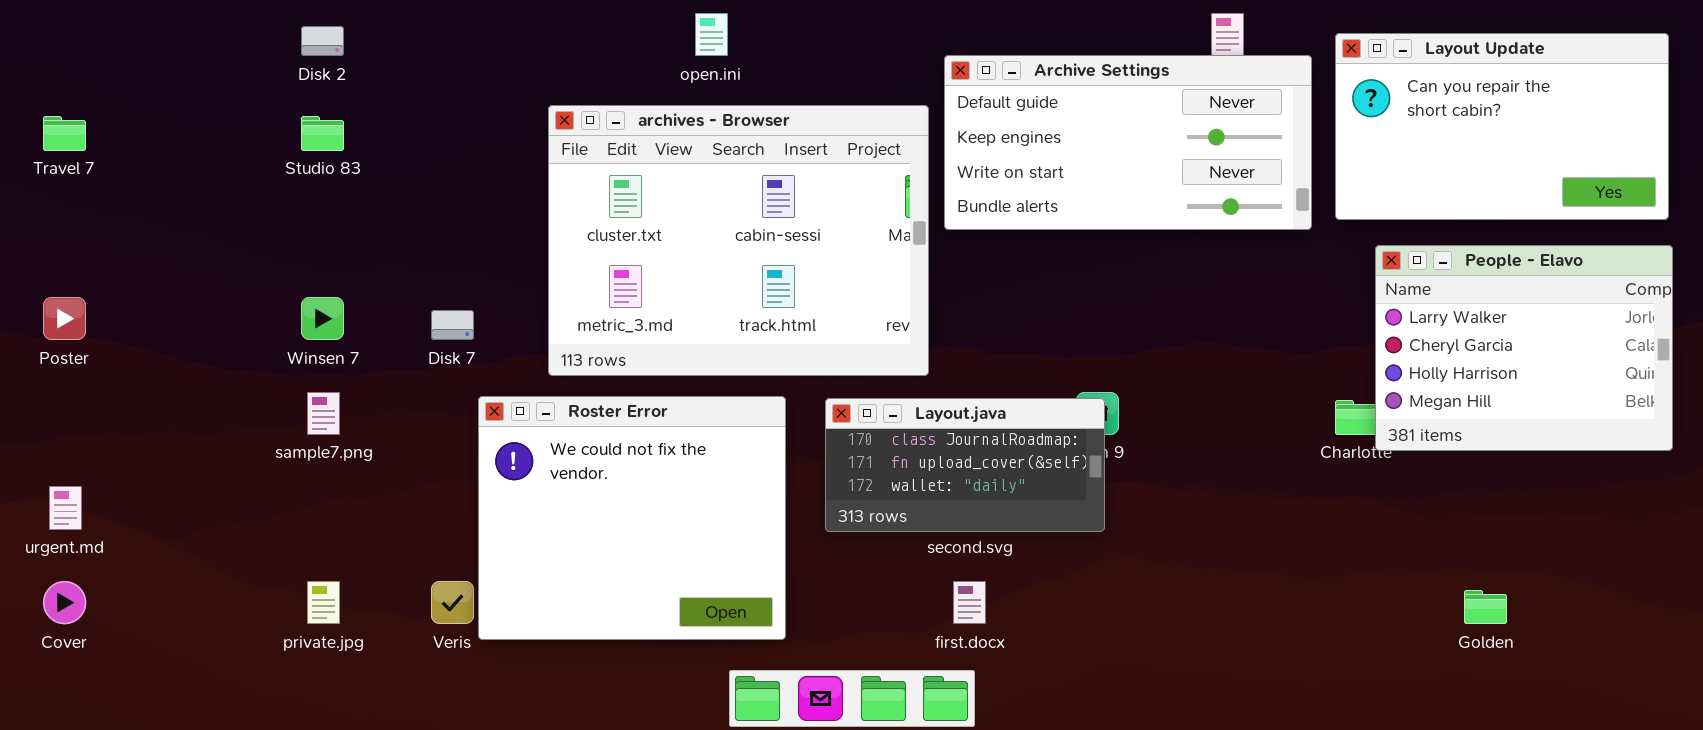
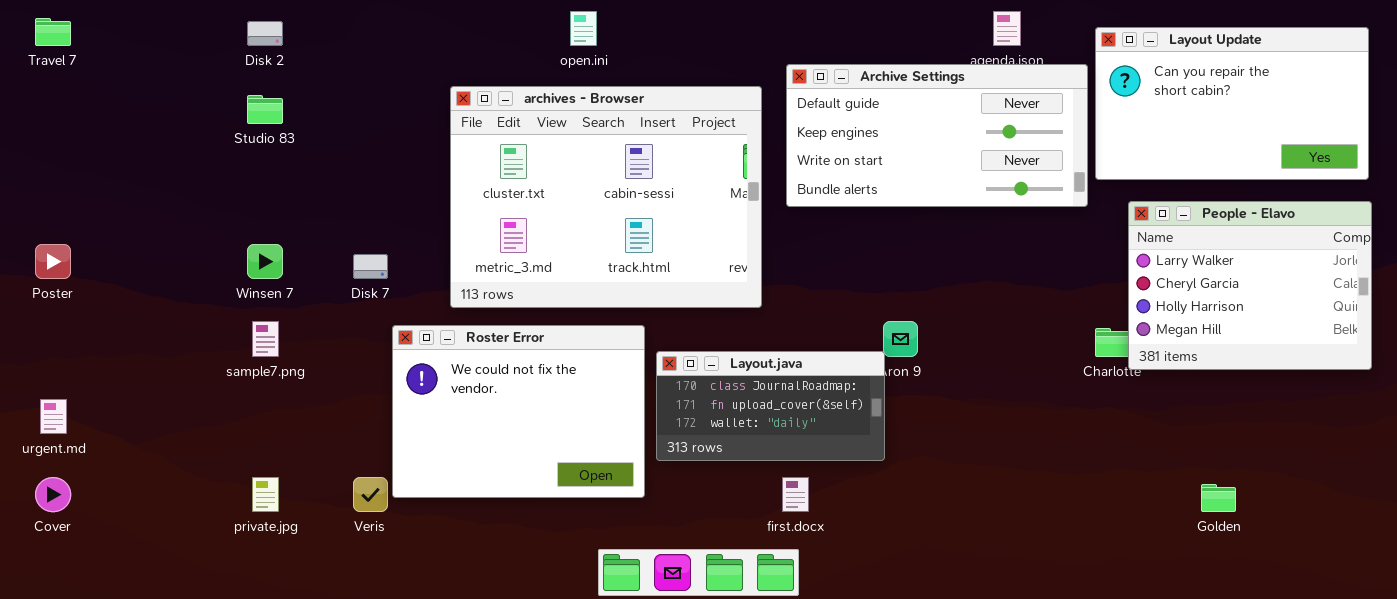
Archive Settings: [944,55,1312,230] -> [786,64,1088,207], moved
Travel 7: [43,116,86,151] -> [35,18,71,46], moved
Roster Error: [478,396,786,640] -> [392,325,645,498], resized
Layout.java: [825,398,1105,532] -> [656,351,885,461], moved

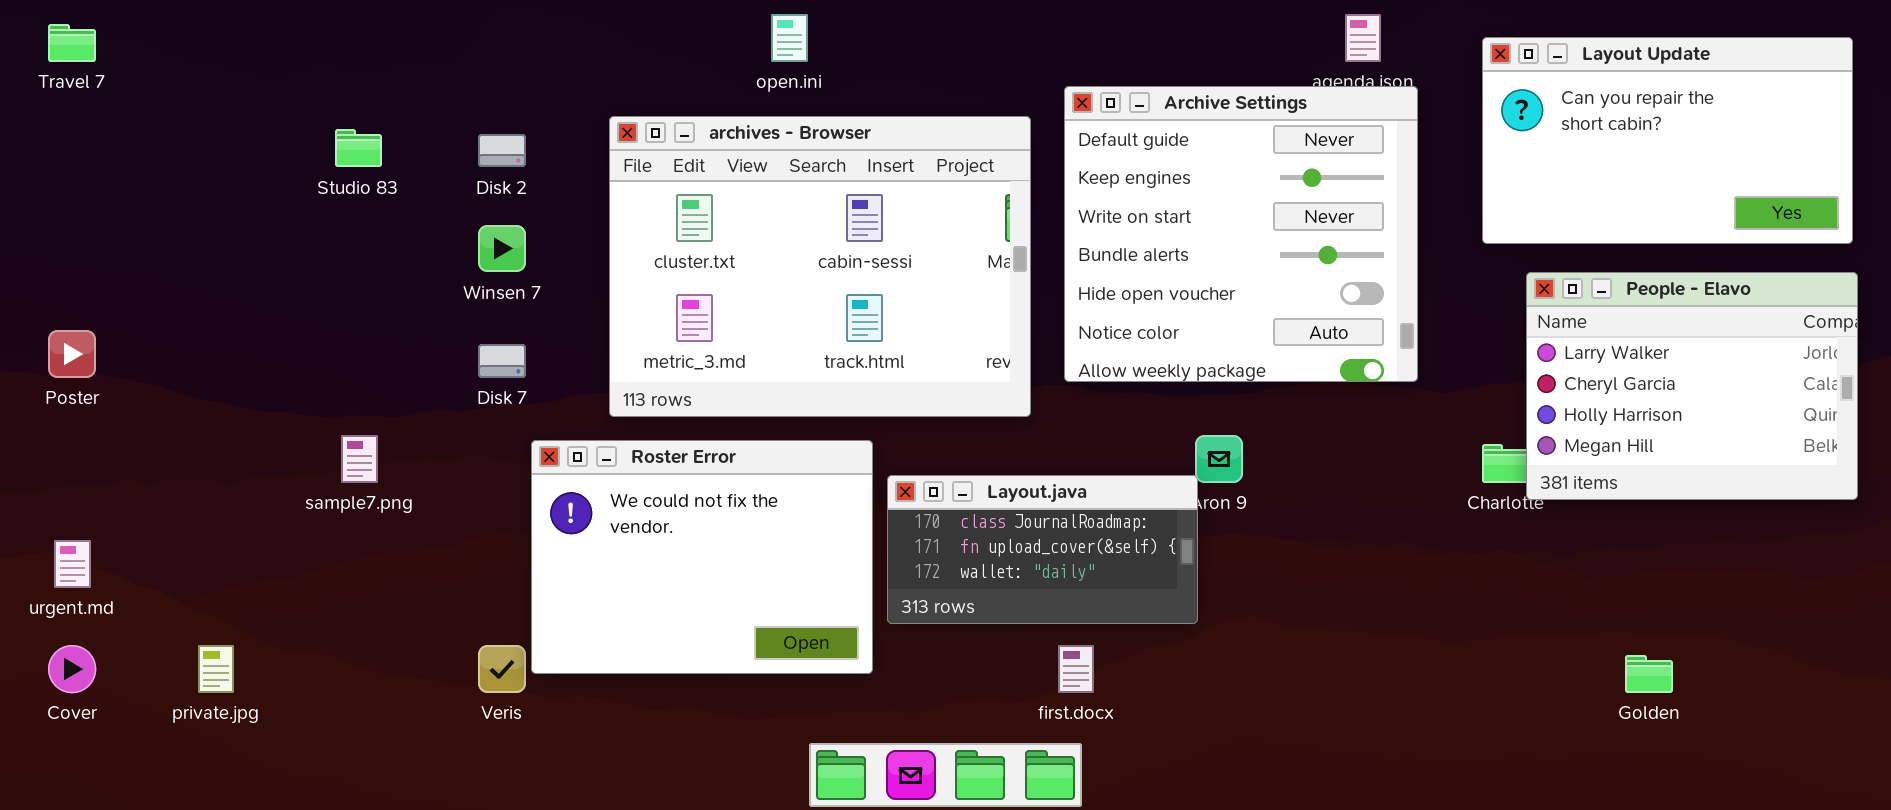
Disk 2: [247,21,283,46] -> [478,134,526,167], moved
Archive Settings: [786,64,1088,207] -> [1064,86,1418,382], resized
Winsen 7: [247,244,283,279] -> [478,225,526,272], moved
private.jpg: [252,477,279,512] -> [198,645,234,693], moved

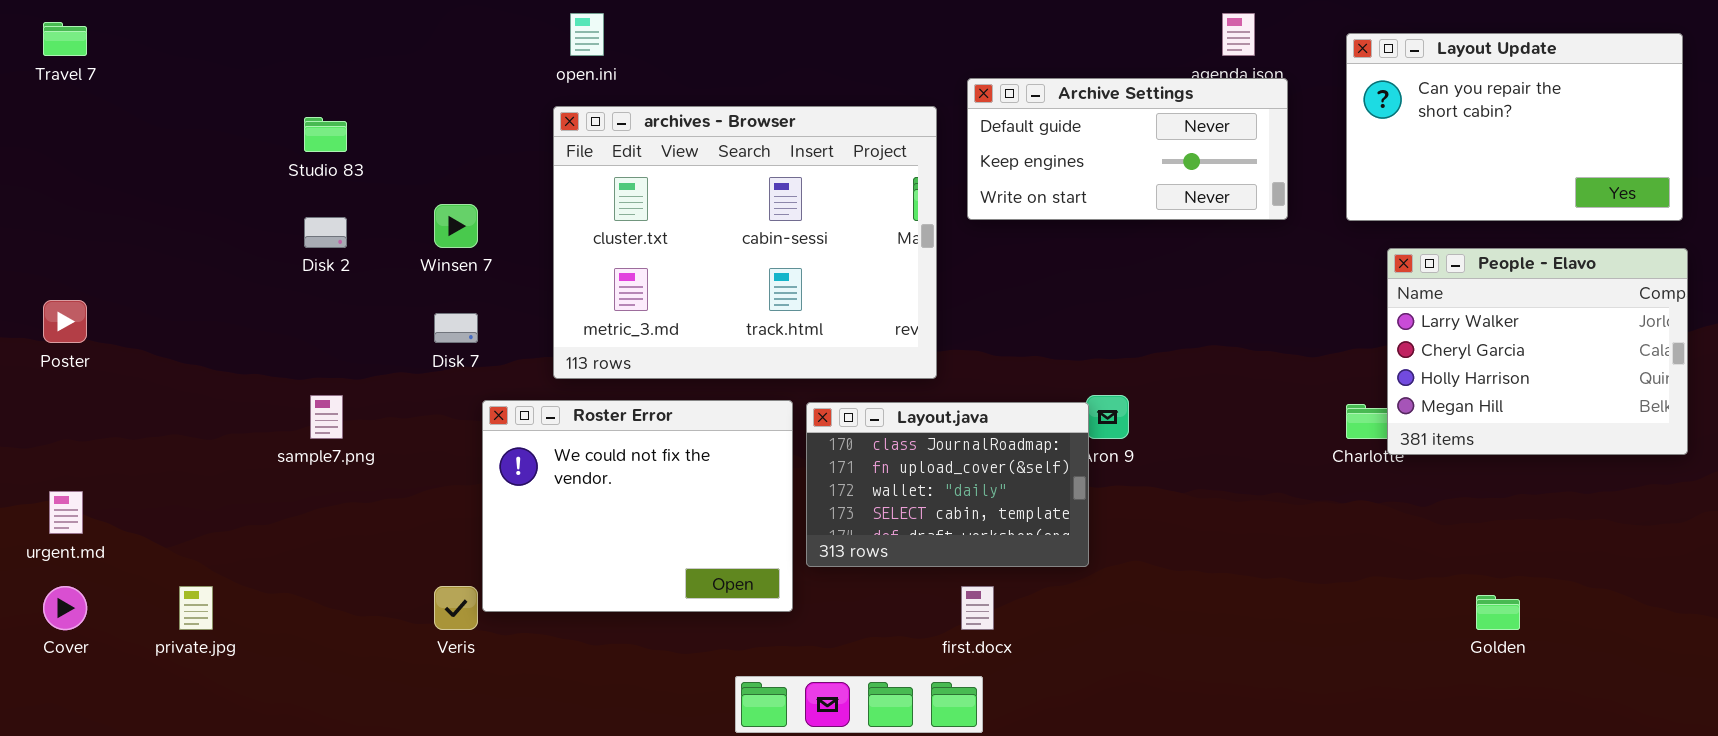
open.ini: [771,14,808,62] -> [570,13,604,56], moved
Archive Settings: [1064,86,1418,382] -> [967,78,1288,220], resized
Disk 2: [478,134,526,167] -> [304,217,347,248], moved
Layout.java: [887,475,1198,624] -> [806,402,1089,567], resized

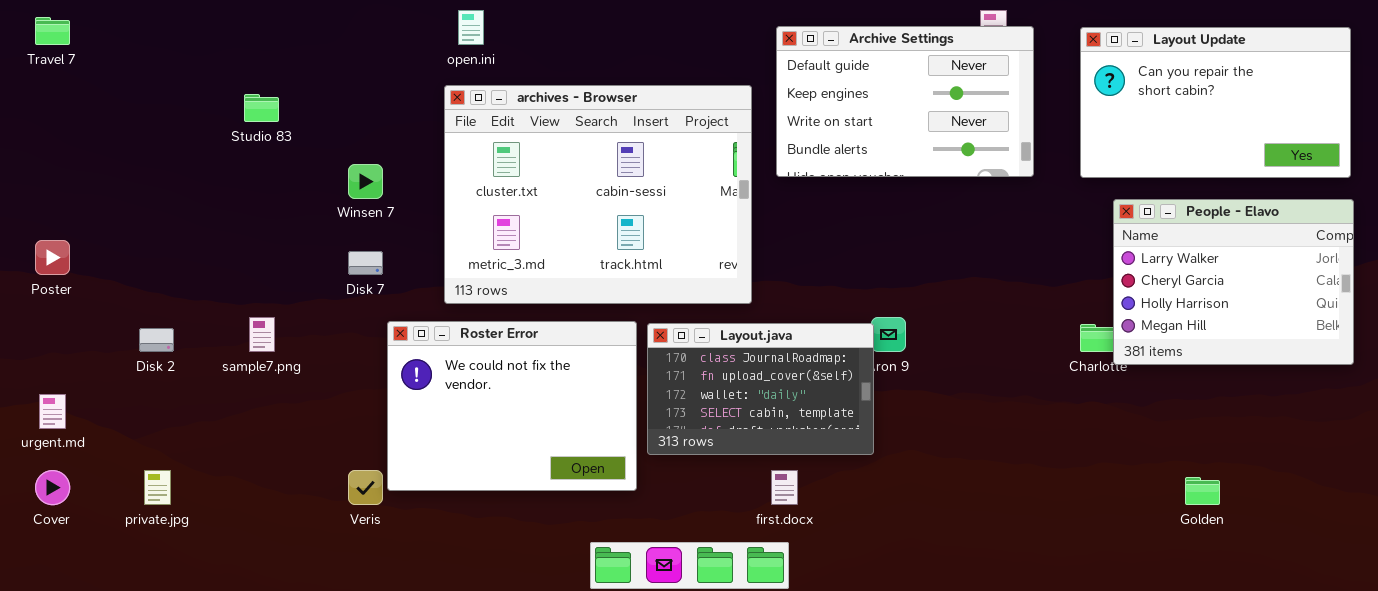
Archive Settings: [967,78,1288,220] -> [776,26,1034,177], resized
Disk 2: [304,217,347,248] -> [139,328,174,352], moved

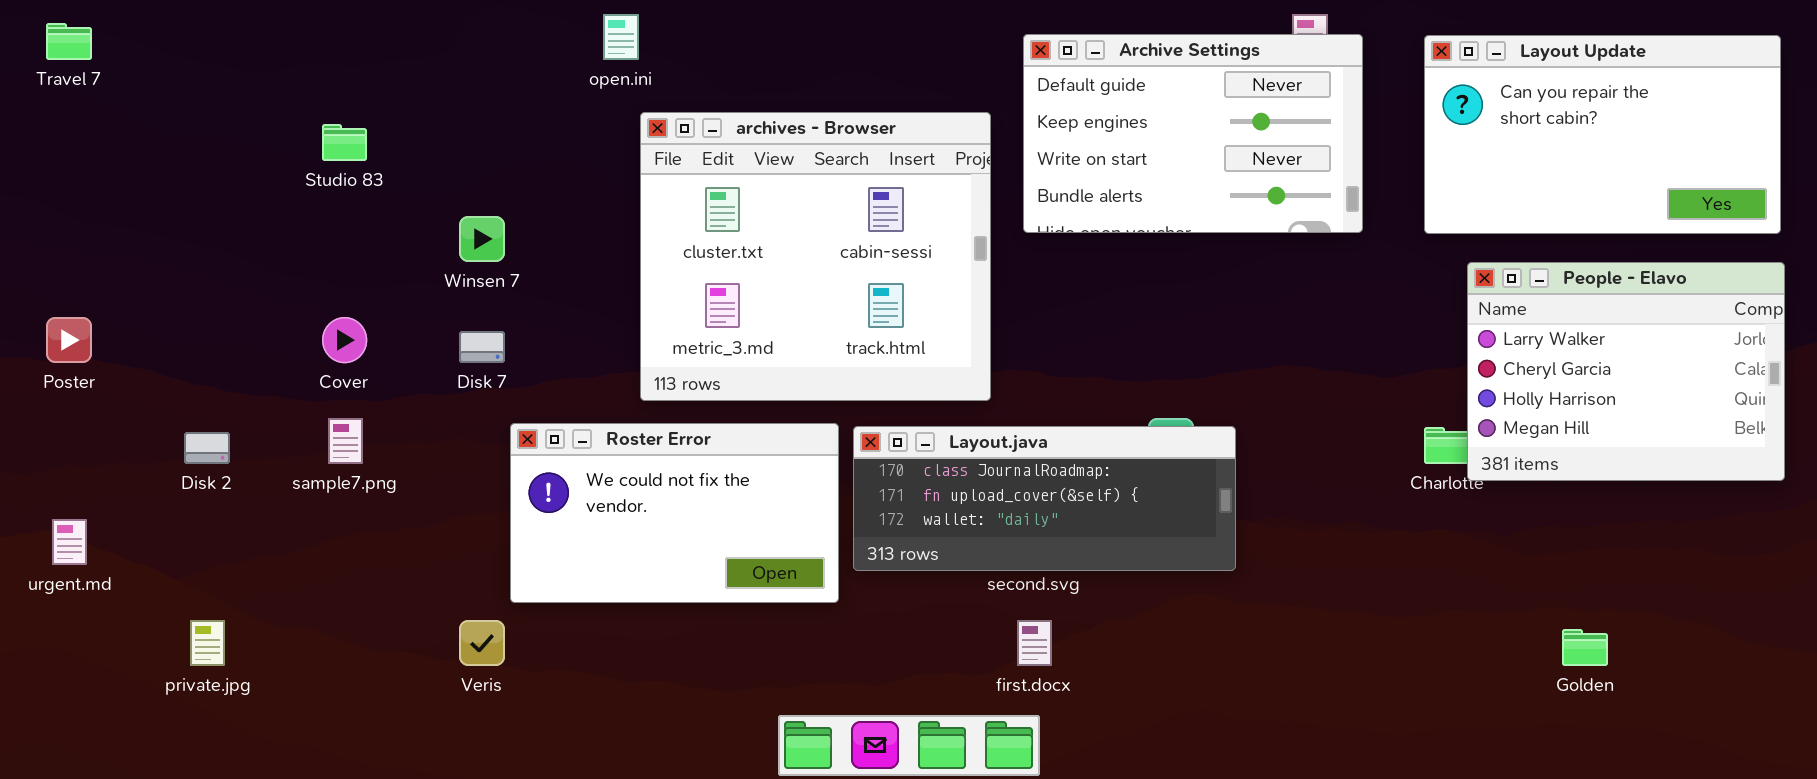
archives - Browser: [444,85,752,304] -> [640,112,991,401], resized
Roster Error: [387,321,637,491] -> [510,423,839,603], resized
Layout.java: [647,323,874,455] -> [853,426,1236,571], resized
Cover: [35,470,70,505] -> [322,317,367,363], moved

